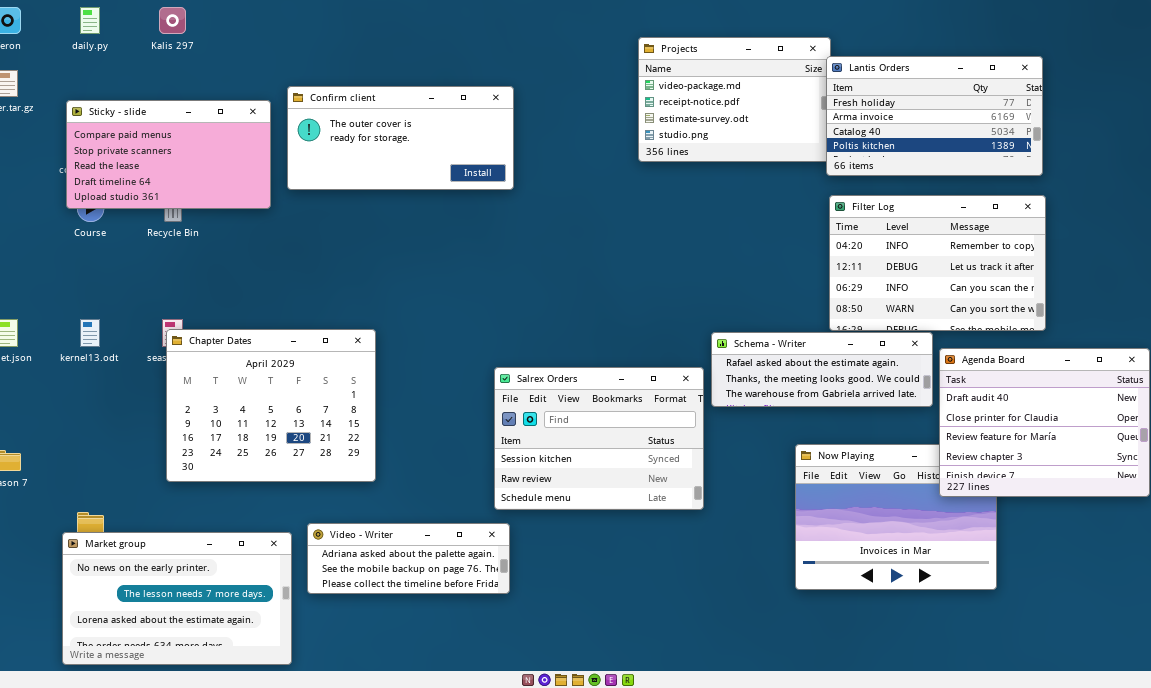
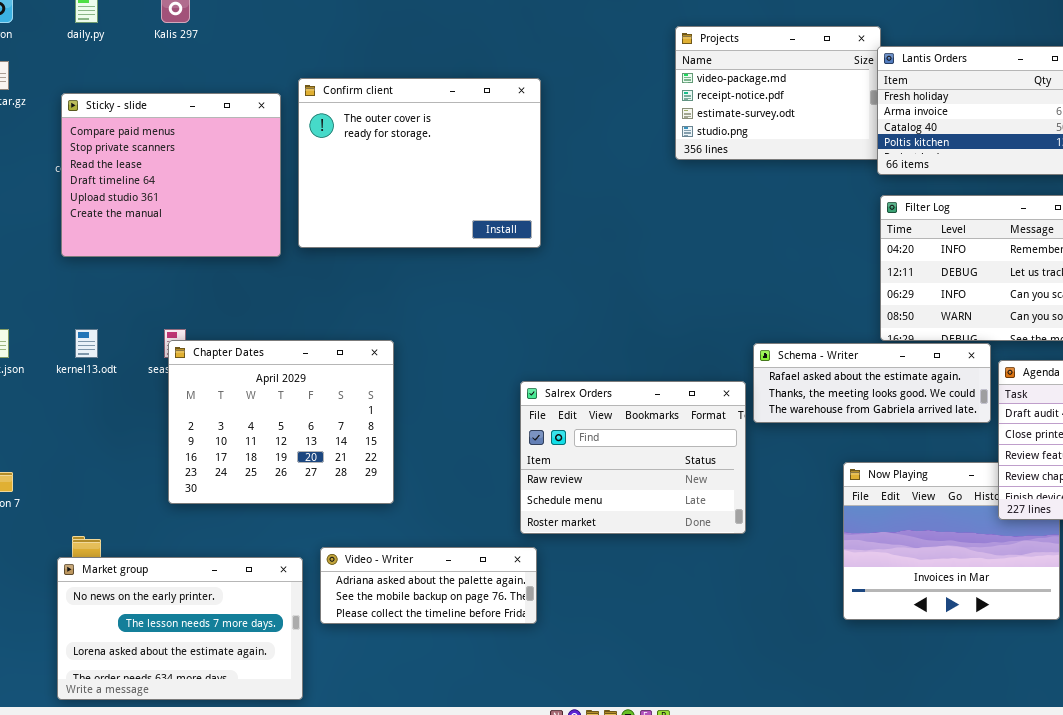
Confirm client: [287,86,514,190] -> [298,78,541,248], resized
Sticky - slide: [66,100,271,209] -> [61,93,281,257], resized
Salrex Orders: [494,367,704,510] -> [520,381,746,534], scrolled down 1 row

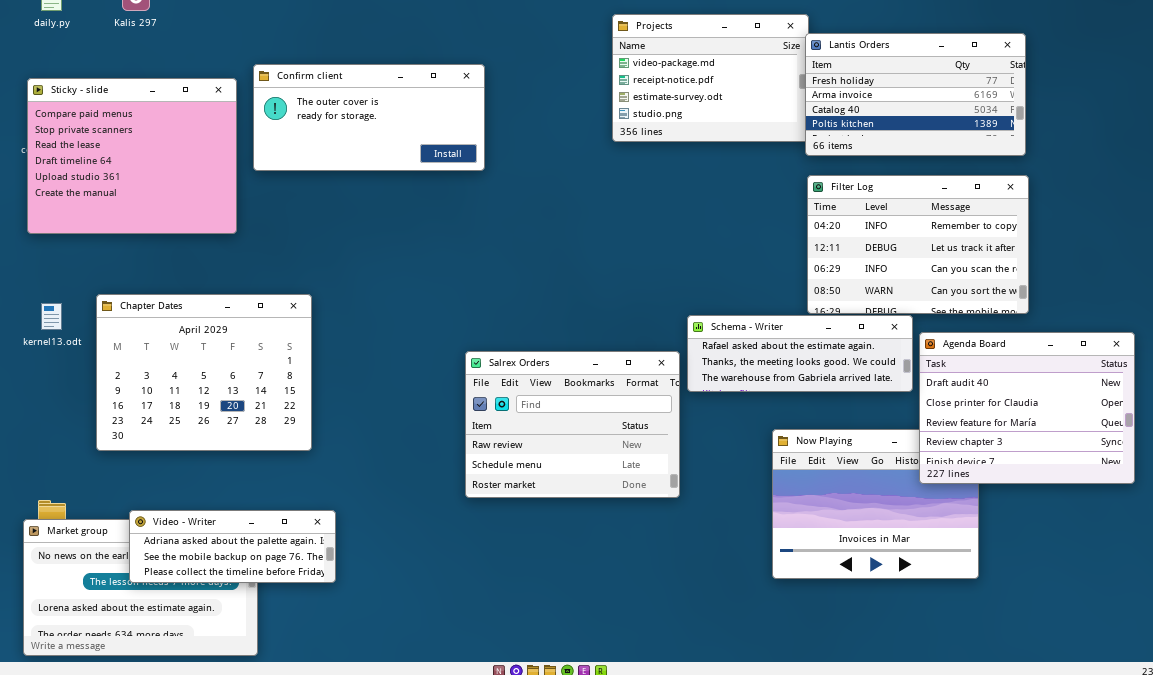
Confirm client: [298,78,541,248] -> [253,64,485,171], resized
Chapter Dates: [168,340,394,504] -> [96,294,312,451], moved
Video - Writer: [320,547,537,624] -> [129,510,336,583], moved

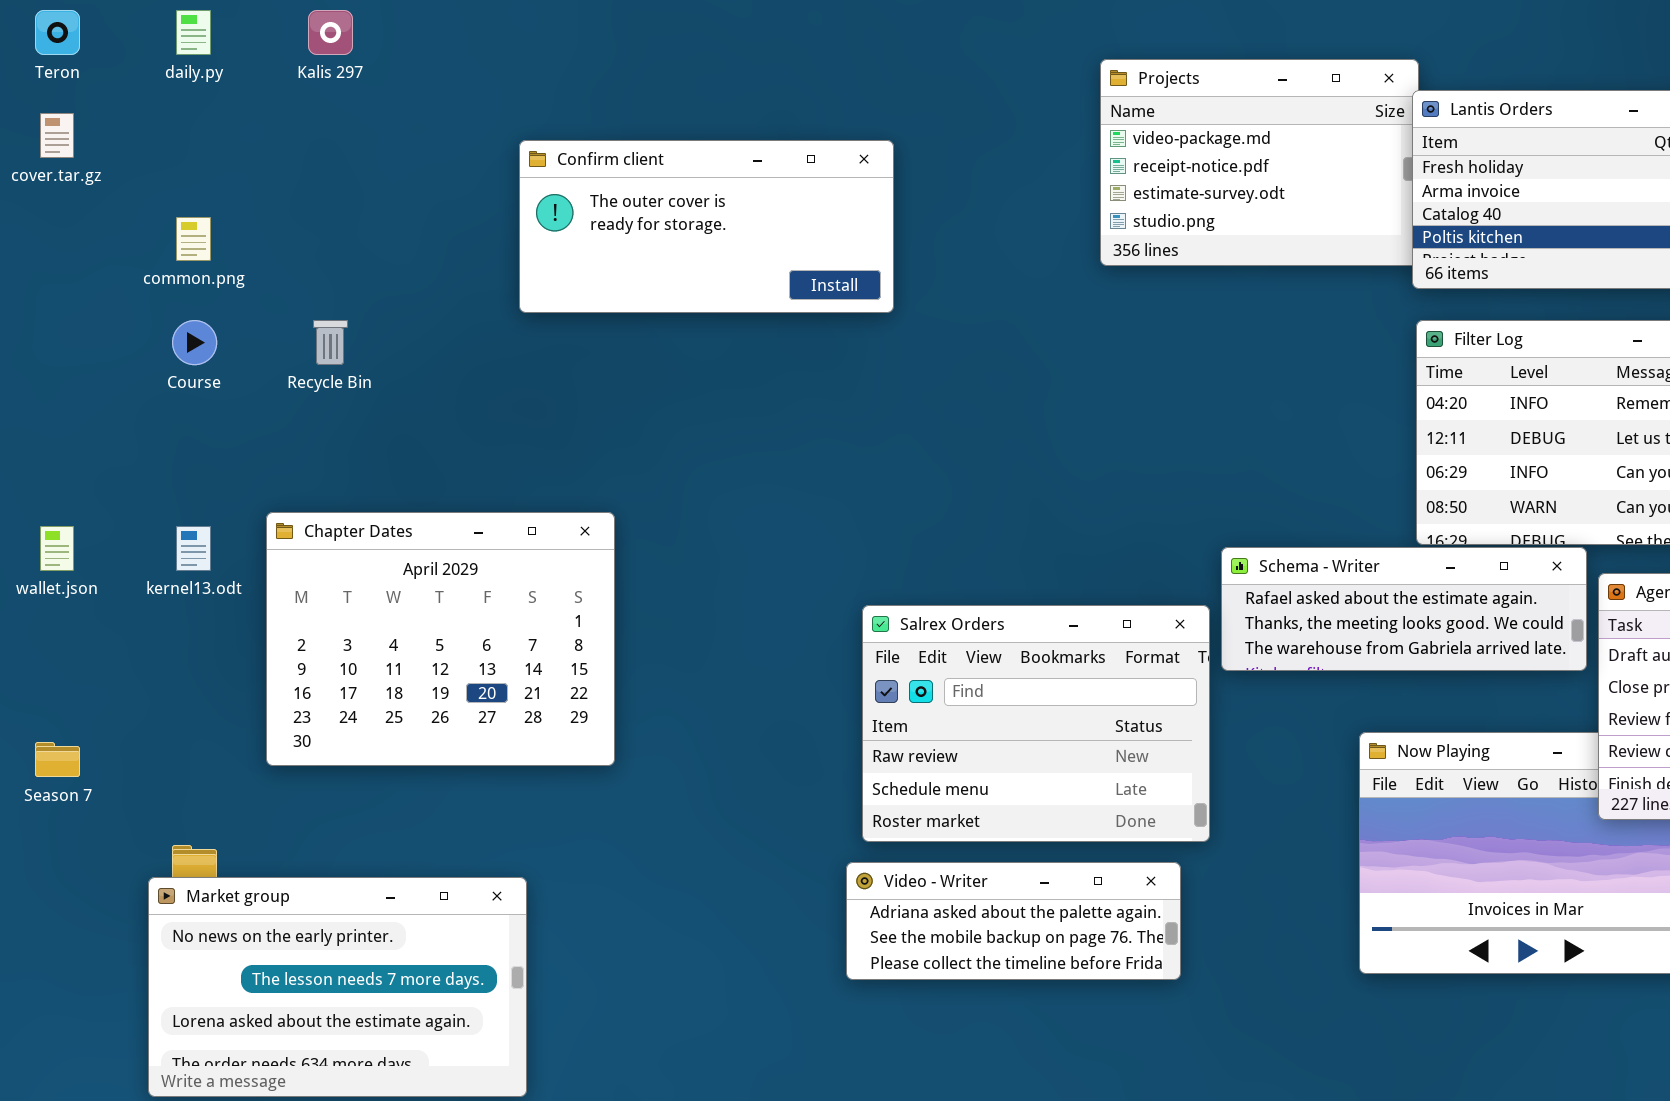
Sticky - slide: [27,78,237,234] -> none, closed
Video - Writer: [129,510,336,583] -> [846,862,1181,980], moved

